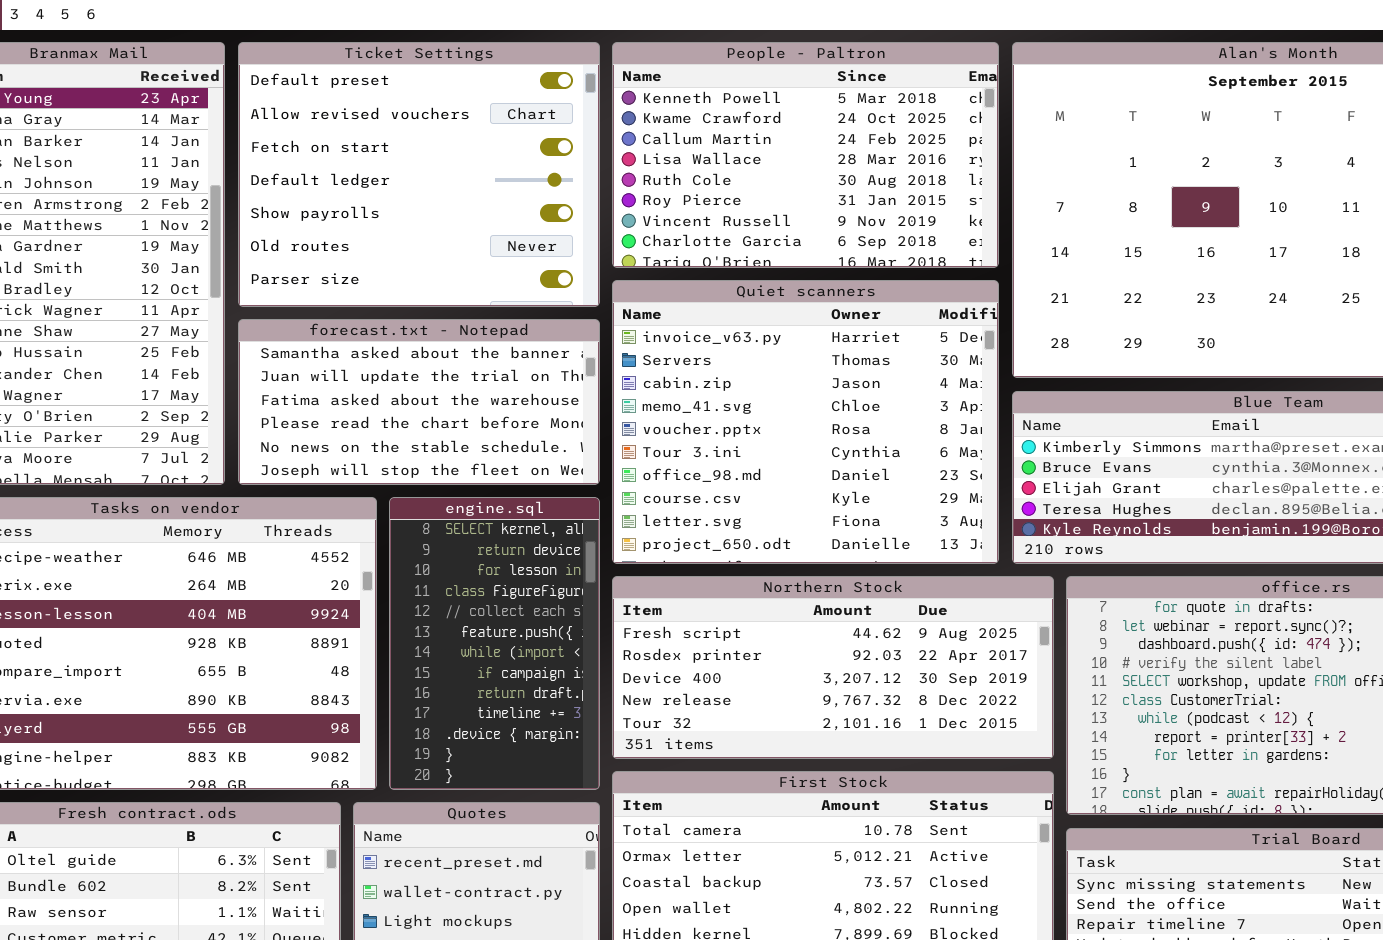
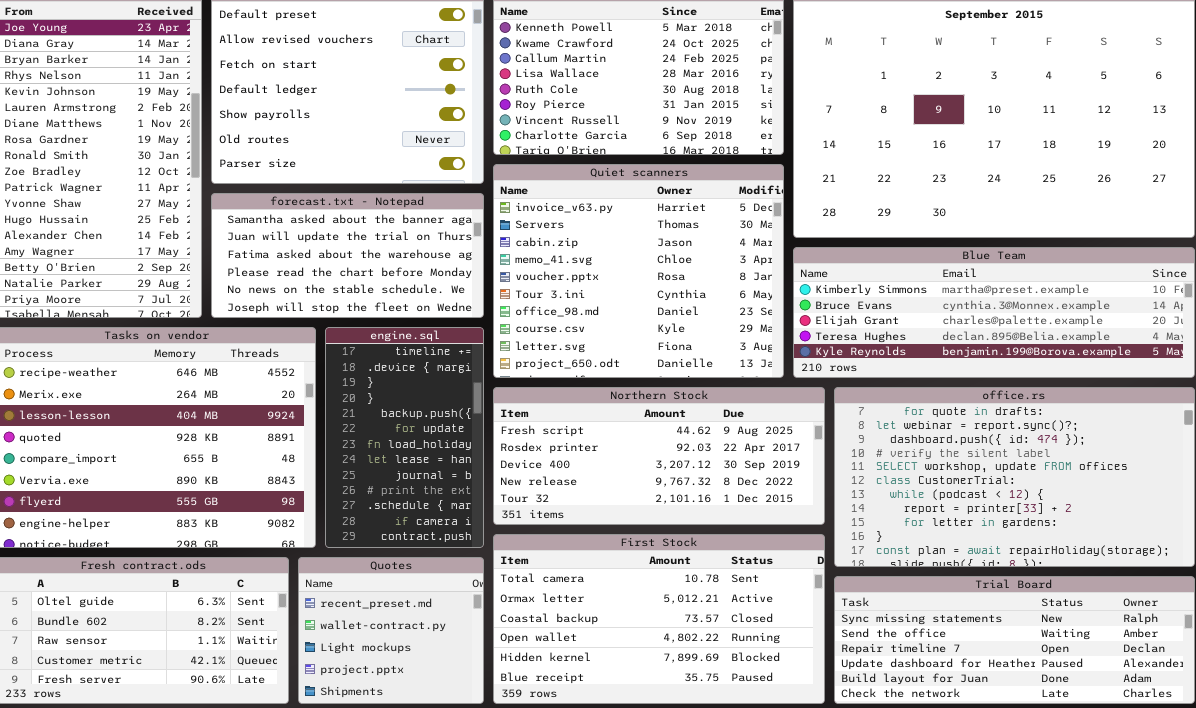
engine.sql: [389,497,600,790] -> [325,327,484,548], scrolled down 9 rows

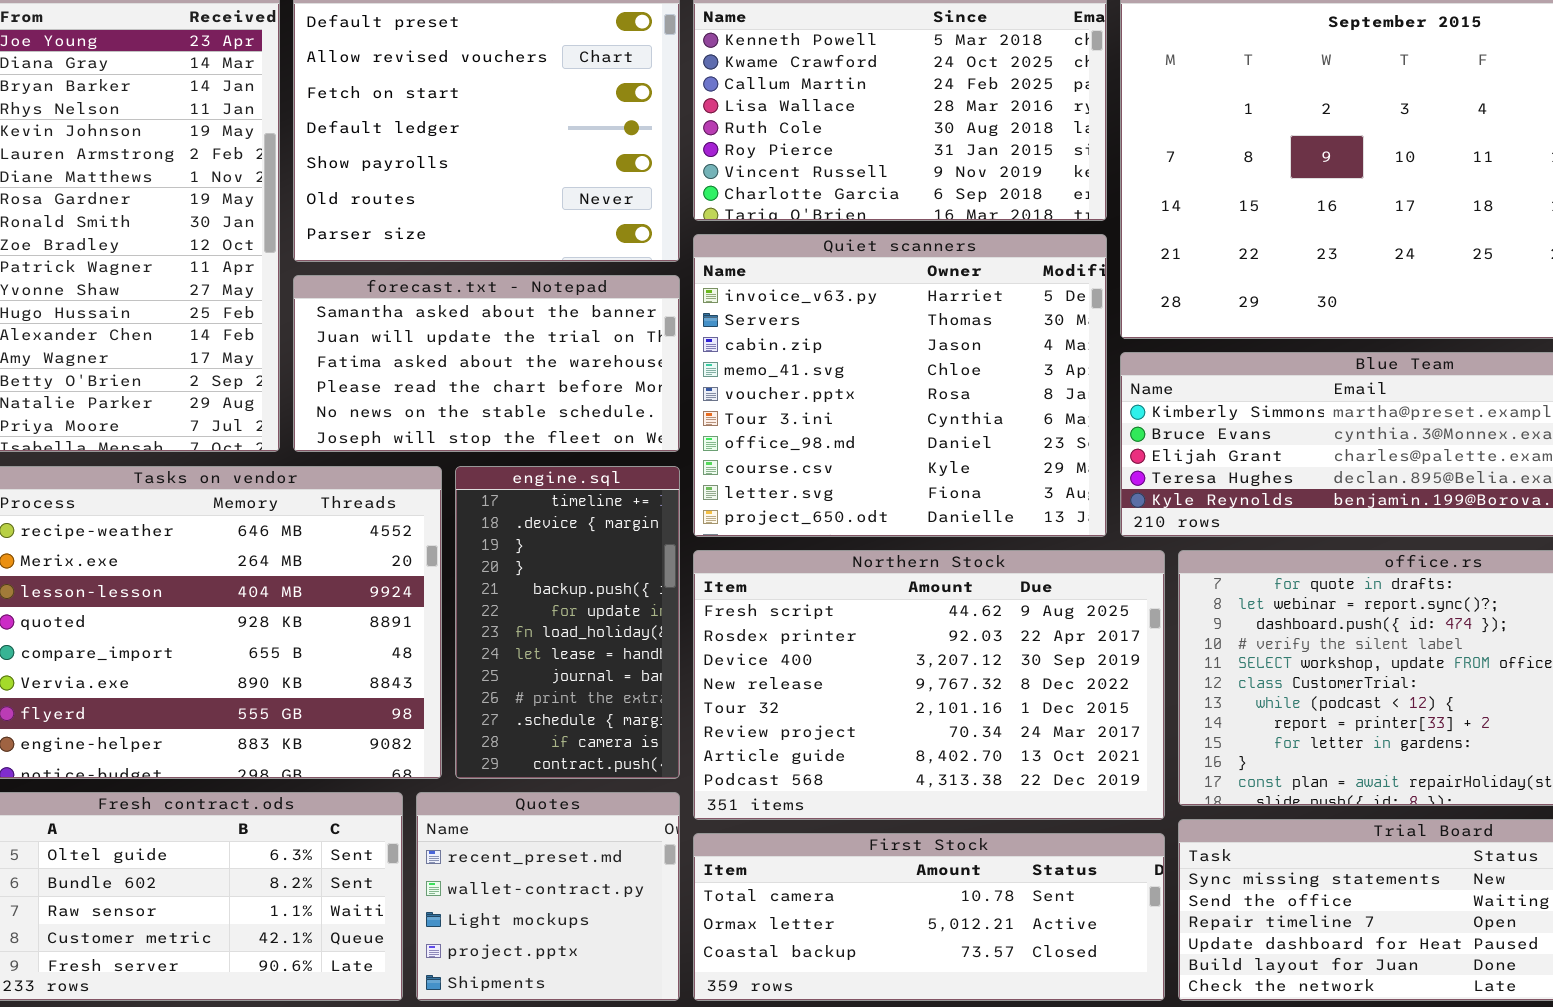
Northern Stock: [493,387,825,525] -> [693,550,1165,820], resized
First Stock: [493,534,825,704] -> [693,833,1165,1001], resized

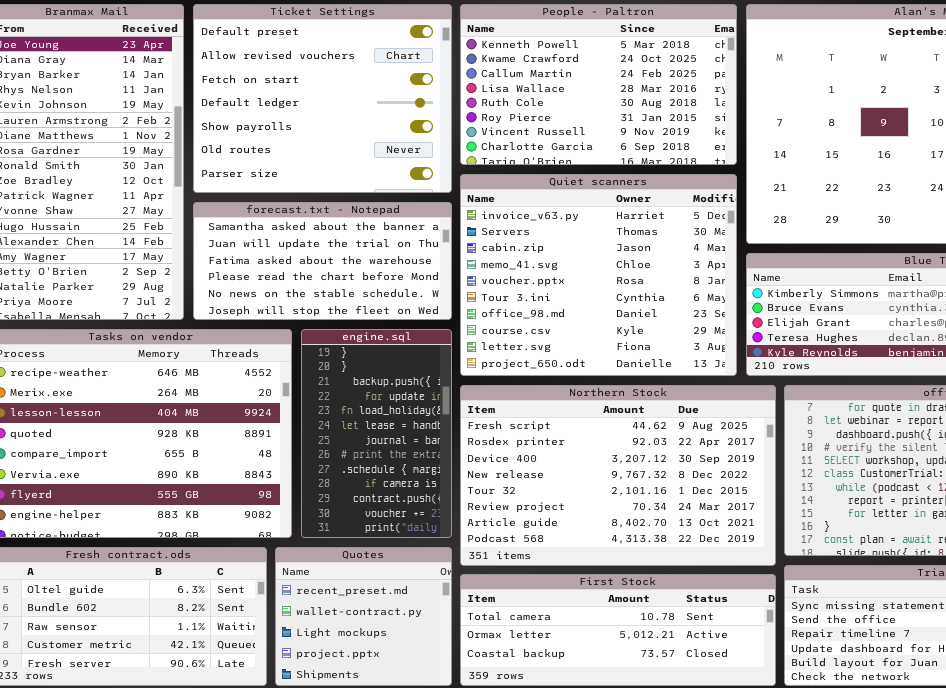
engine.sql: [455,466,680,779] -> [301,329,452,538], scrolled down 2 rows

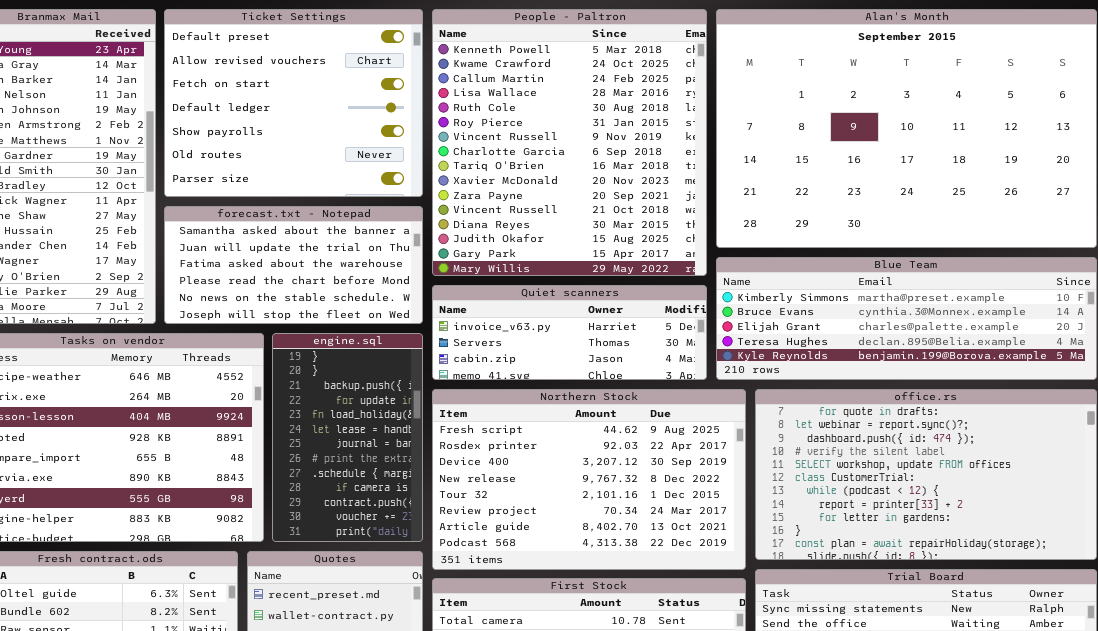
People - Paltron: [460,4,737,165] -> [432,9,707,276], resized
Quiet scanners: [460,174,737,376] -> [432,285,707,380], resized

